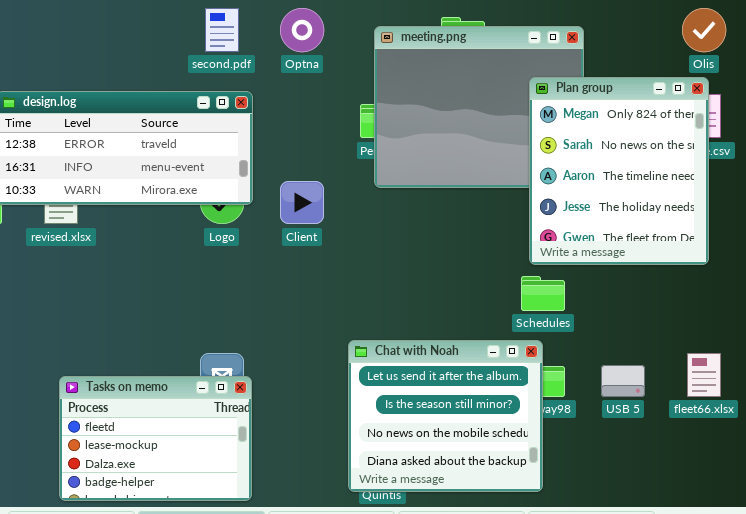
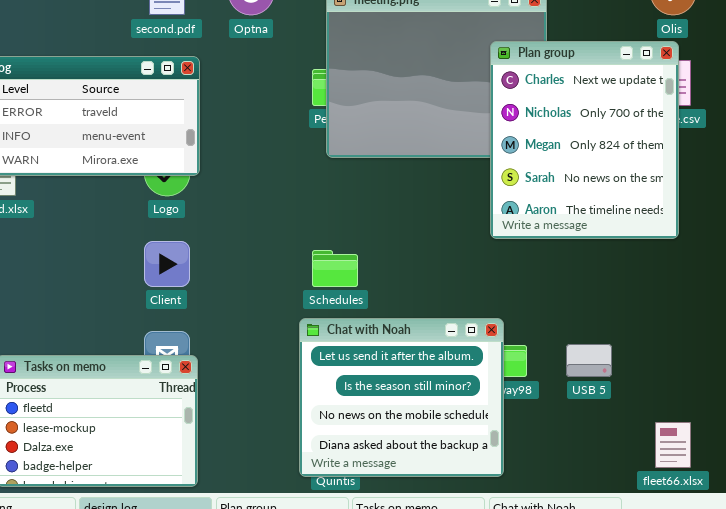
Plan group: [529,77,709,265] -> [490,41,679,239], scrolled up 2 rows
Client: [280,181,324,224] -> [144,241,190,287], moved
Schedules: [521,276,565,311] -> [312,250,358,287], moved
fleet66.xlsx: [687,353,721,397] -> [655,422,691,468], moved

